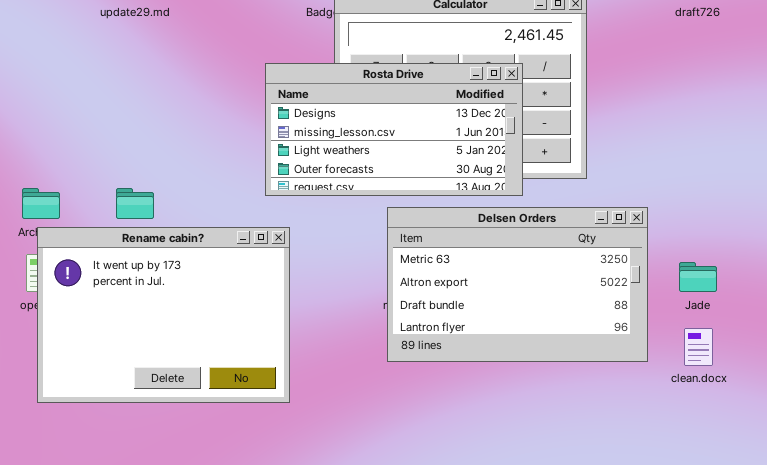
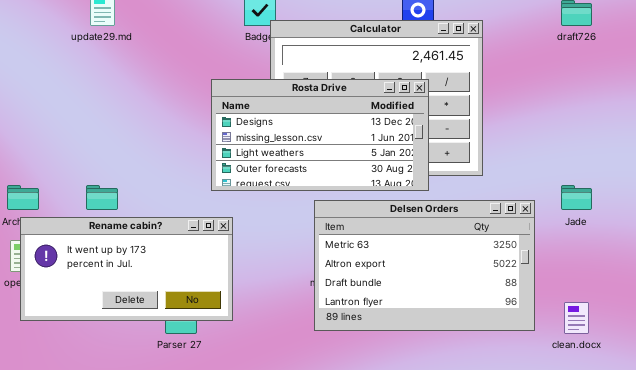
Rename cabin?: [37,227,290,403] -> [20,217,233,321], resized
Jade: [679,262,717,292] -> [561,185,592,210], moved

